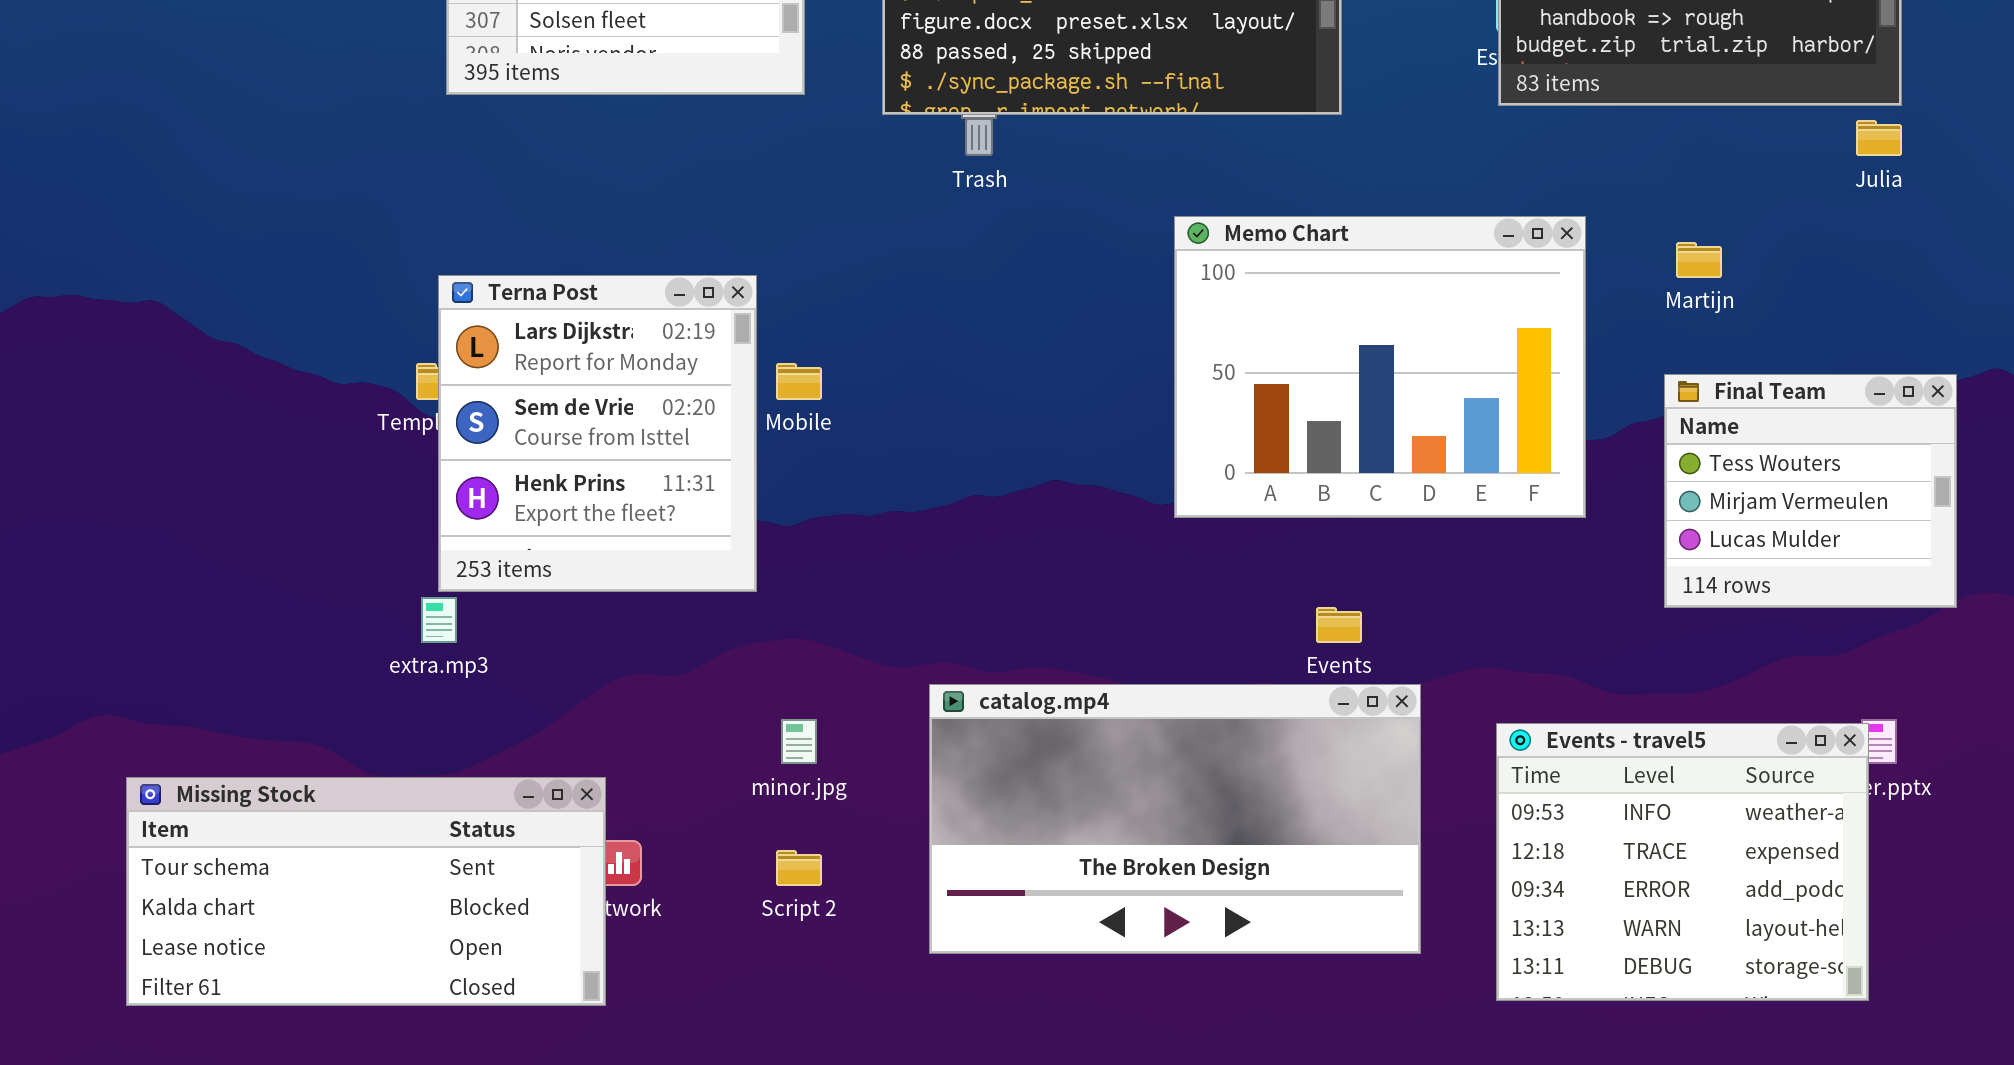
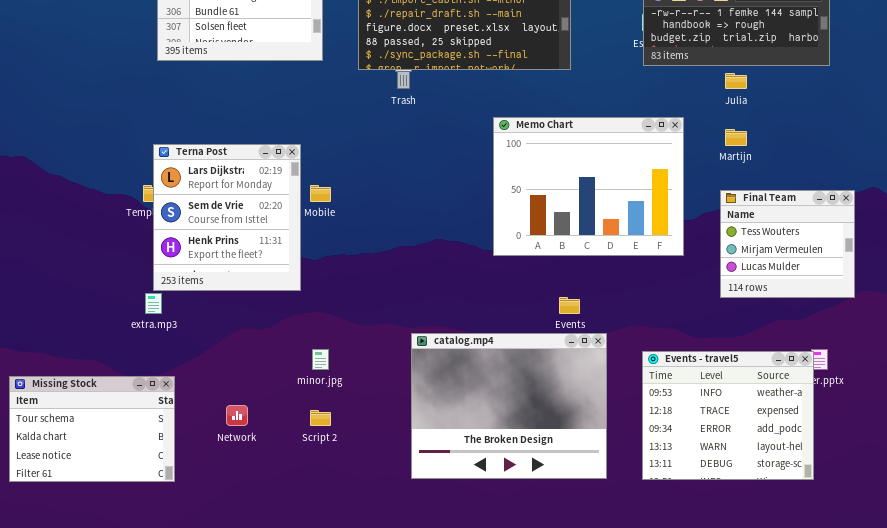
Julia: [1856,120,1902,156] -> [725,73,747,89], moved
catalog.mp4: [929,684,1421,954] -> [411,333,607,479], resized
Missing Stock: [126,777,606,1006] -> [9,376,175,482], resized

